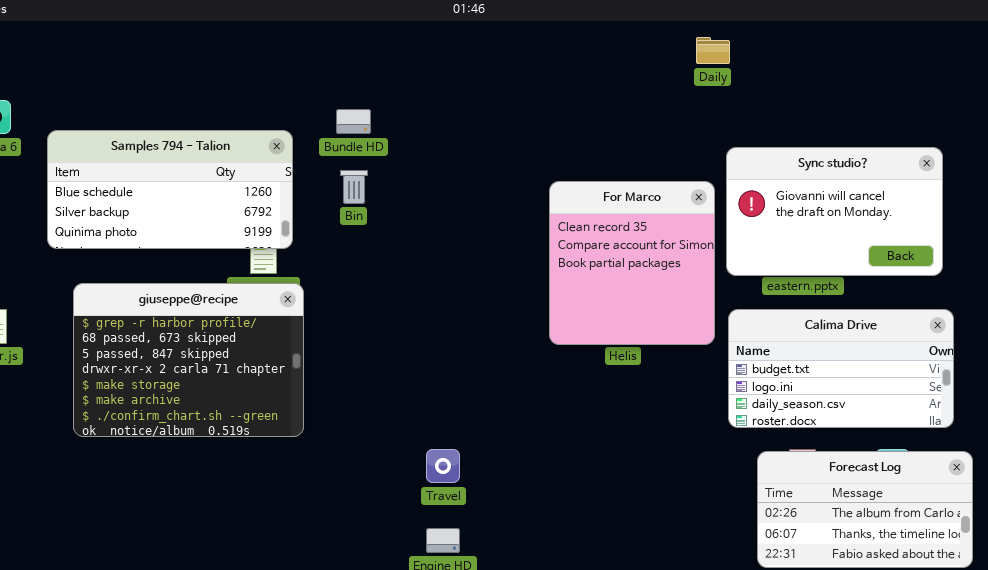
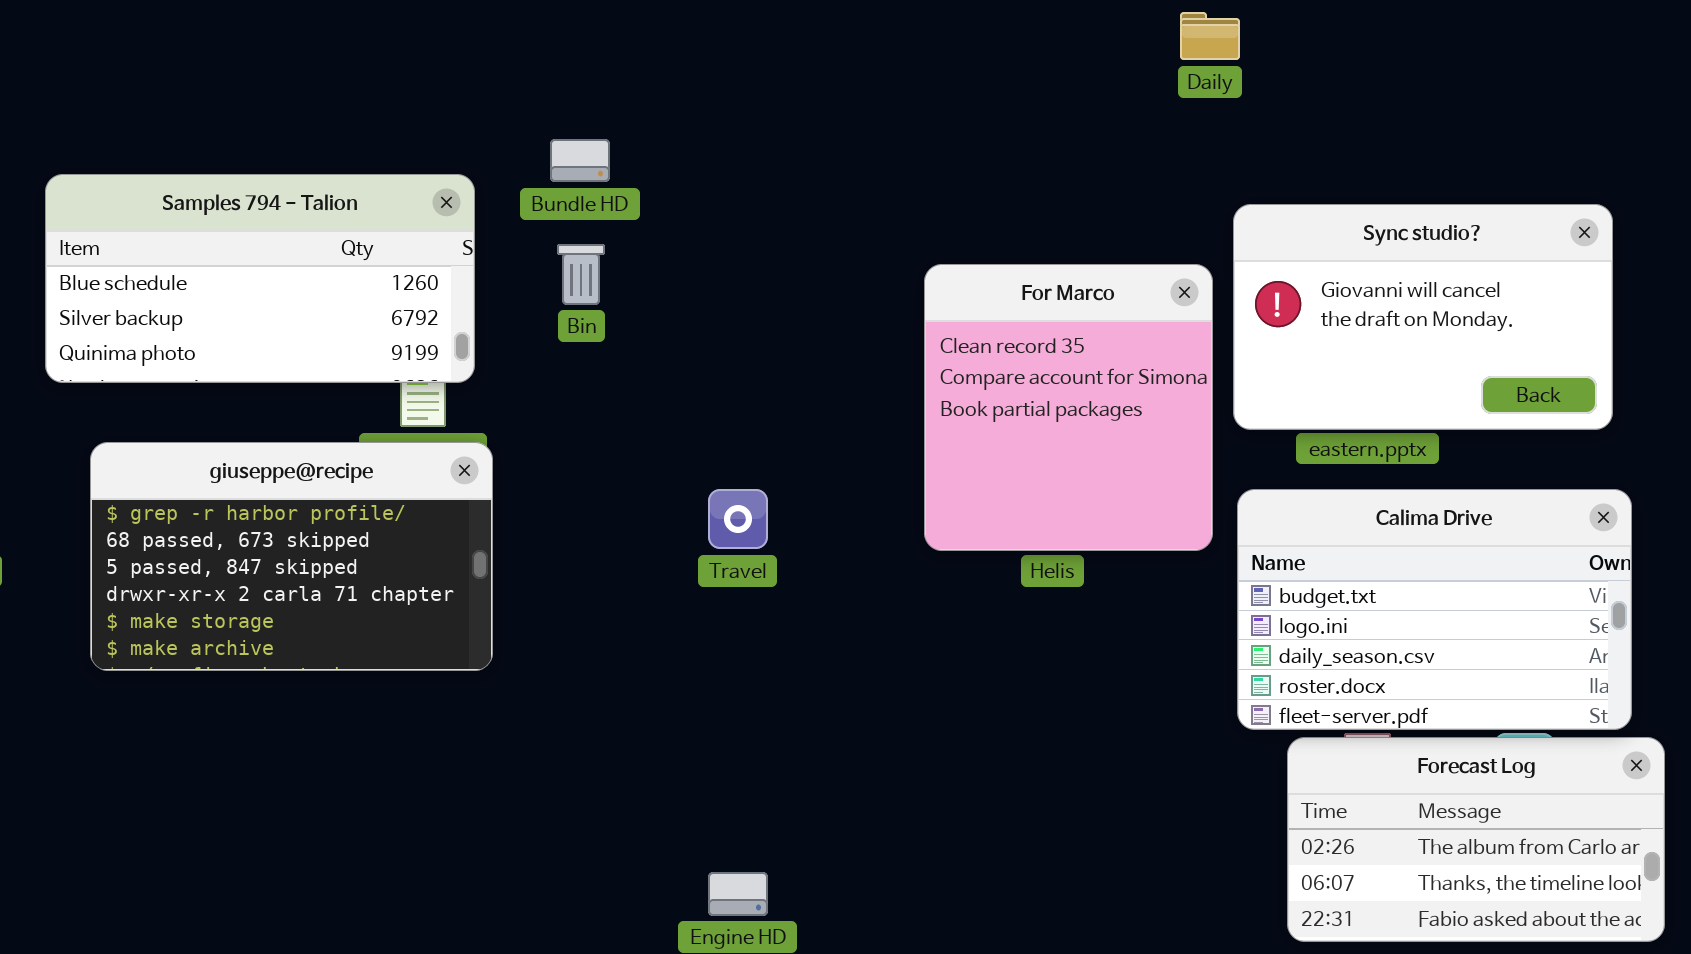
giuseppe@recipe: [73,283,304,437] -> [90,442,493,671], resized
Calima Drive: [728,309,954,428] -> [1237,489,1632,730], resized
Travel: [426,449,460,483] -> [708,489,768,549], moved

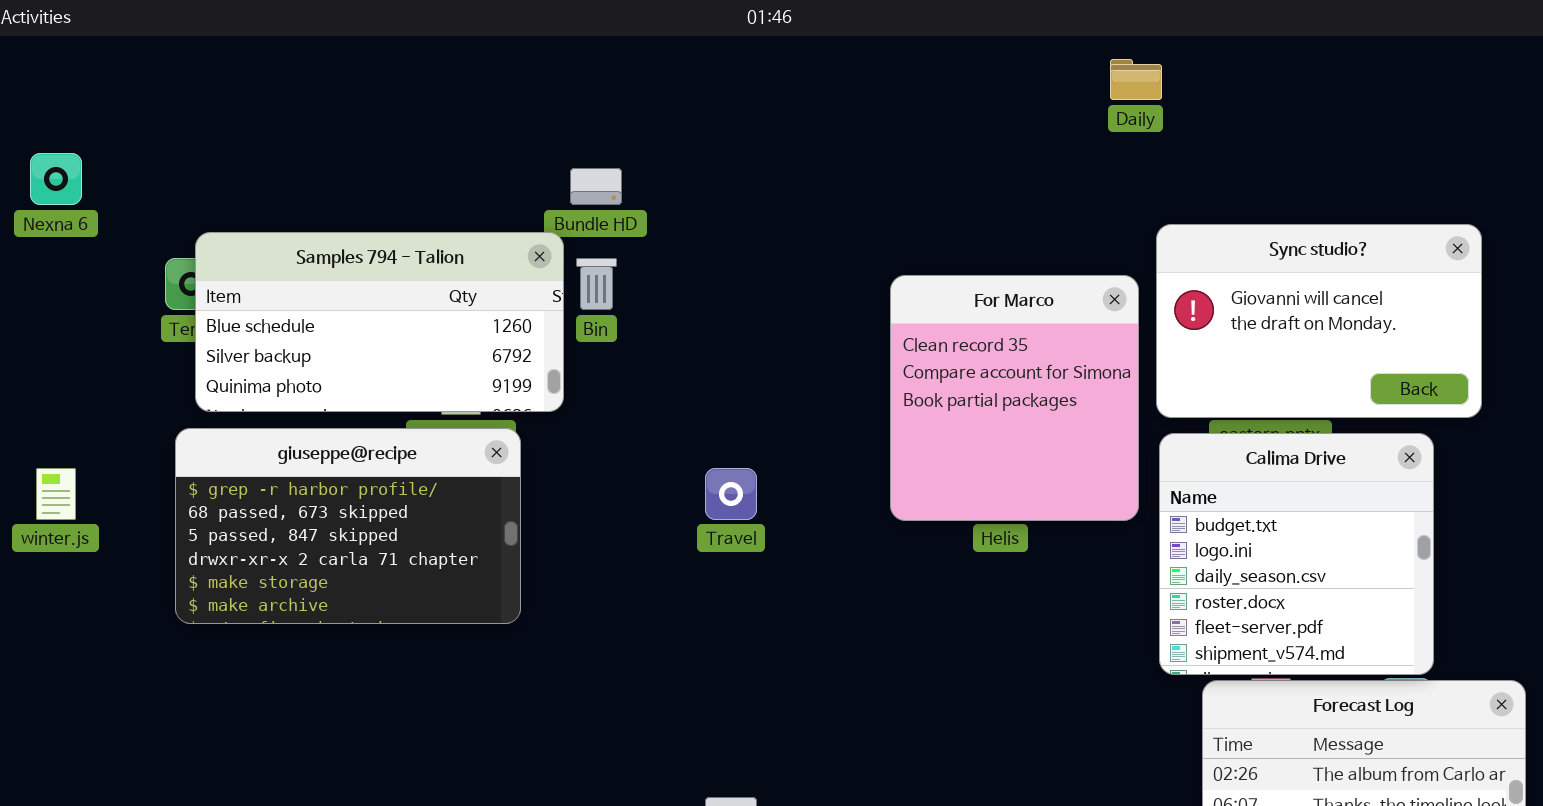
Samples 794 - Talion: [45,174,475,383] -> [195,232,564,412], moved
Calima Drive: [1237,489,1632,730] -> [1159,433,1434,675], resized

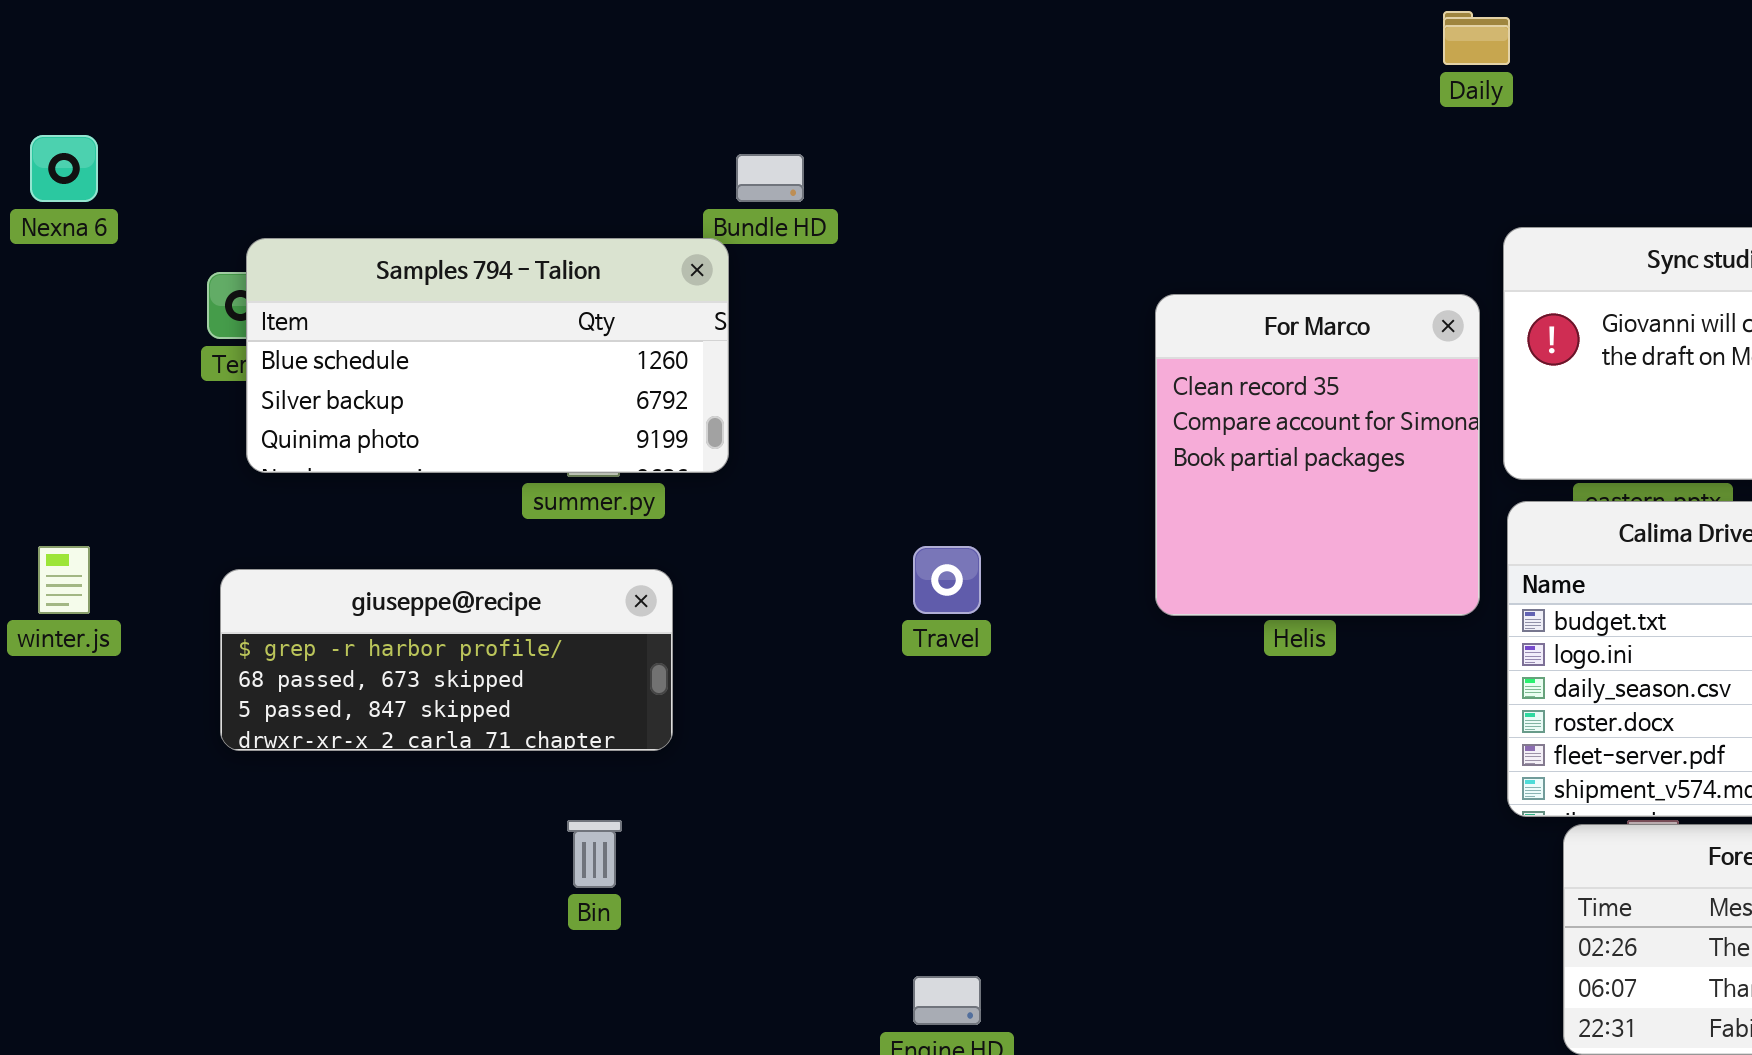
Bin: [576,258,617,310] -> [567,820,622,888], moved
giuseppe@recipe: [175,428,521,624] -> [220,569,673,751], resized

